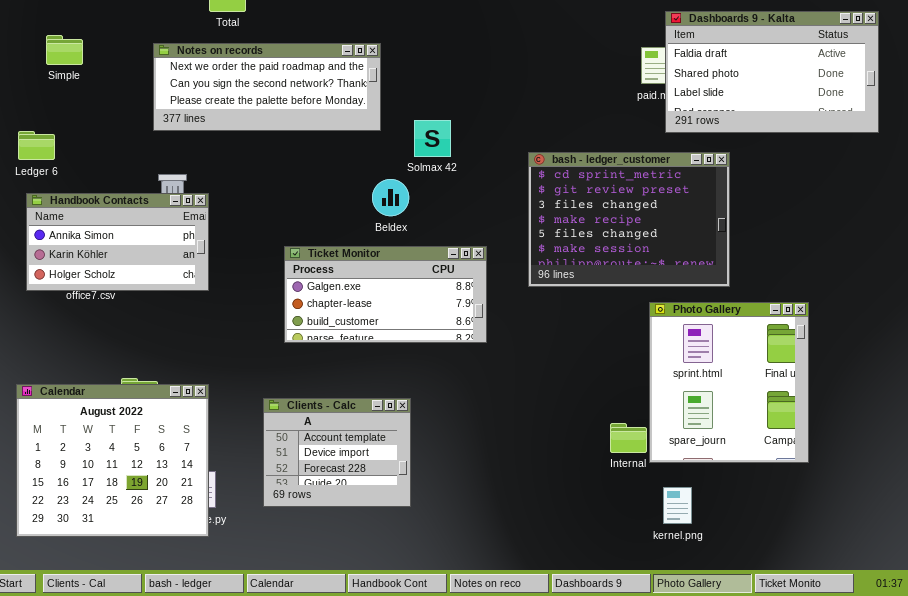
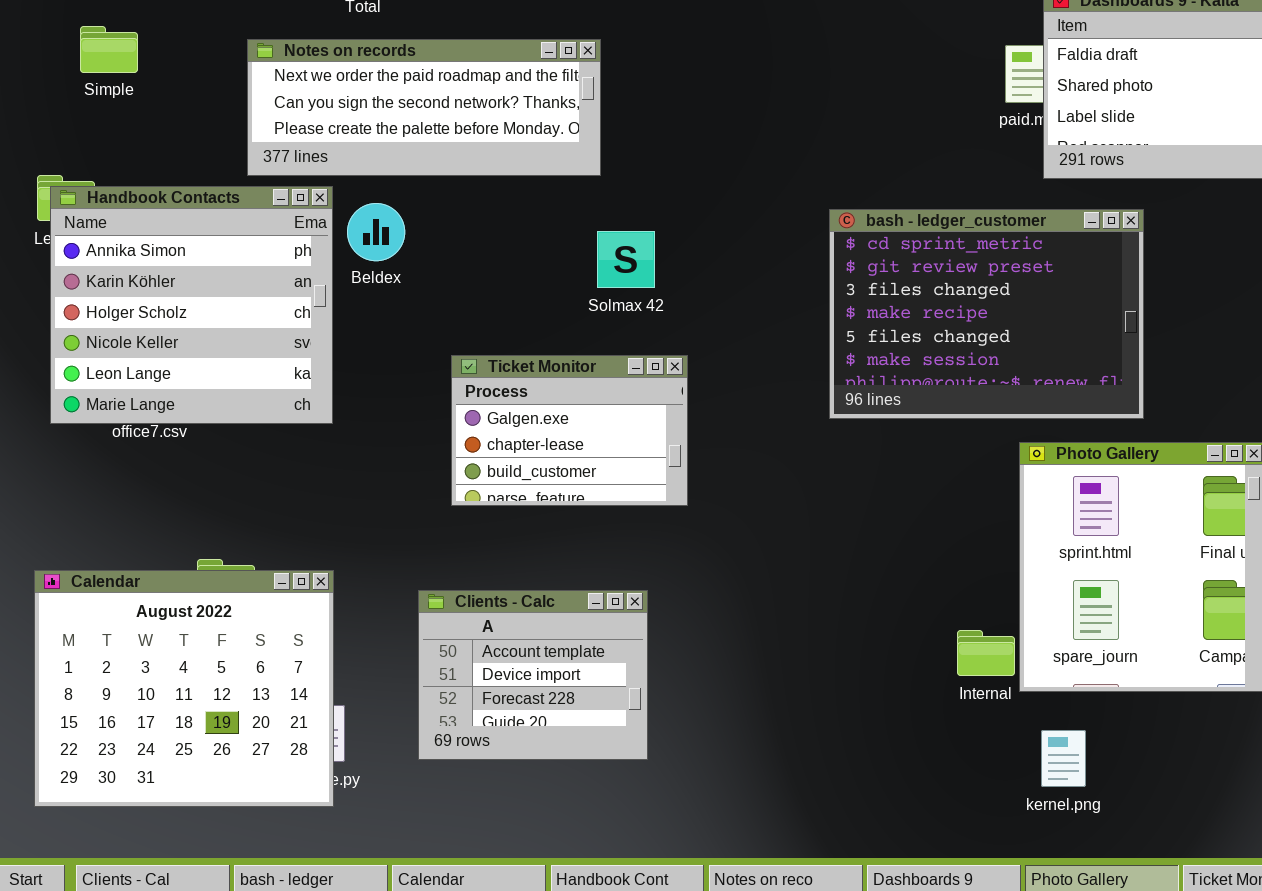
Solmax 42: [414,120,451,157] -> [597,231,655,288], moved
Beldex: [372,179,409,216] -> [347,203,405,261], moved
Handbook Contacts: [26,193,209,291] -> [50,186,333,424], resized
Ticket Monitor: [284,246,487,343] -> [451,355,688,506], resized

